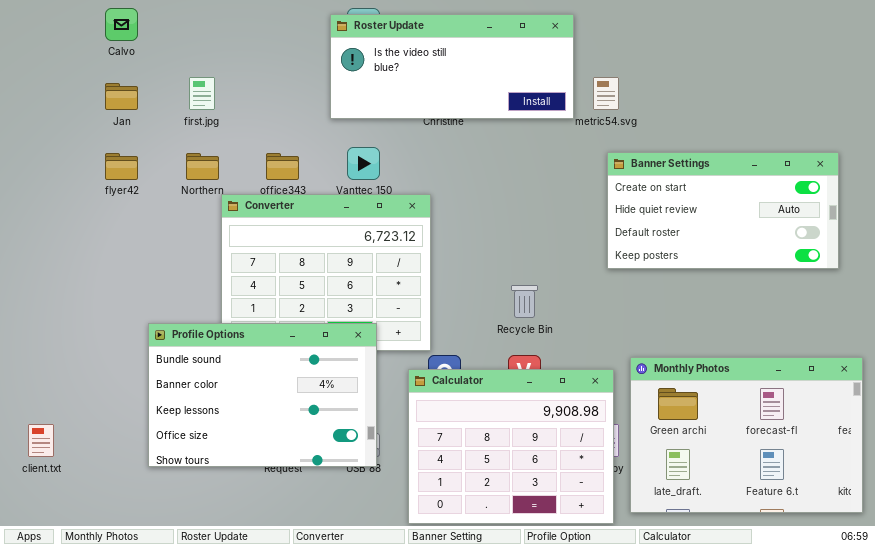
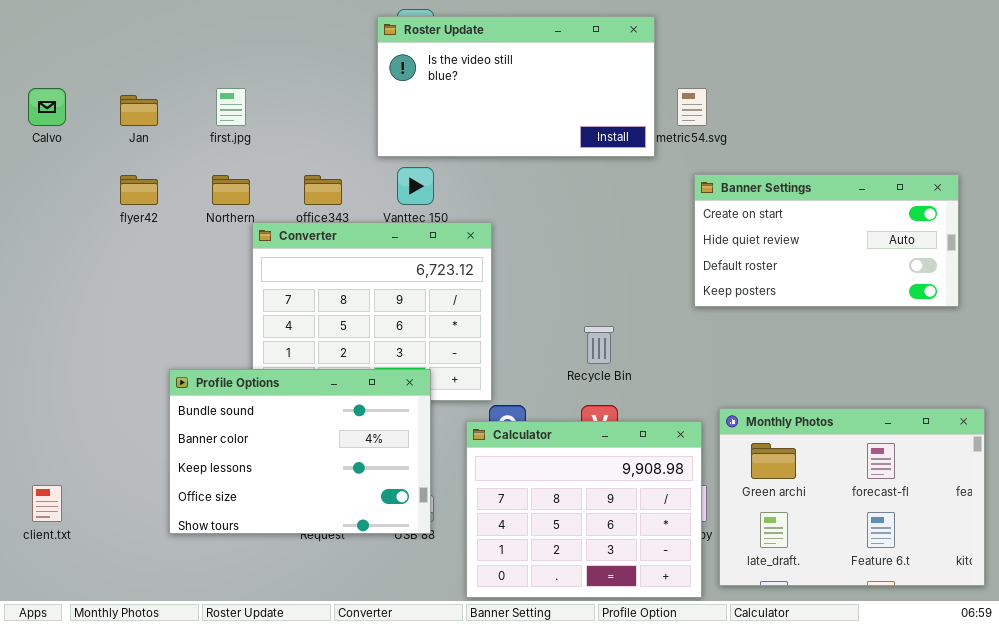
Calvo: [105,8,138,41] -> [28,88,66,126], moved
Roster Update: [330,14,574,119] -> [377,16,655,157], resized

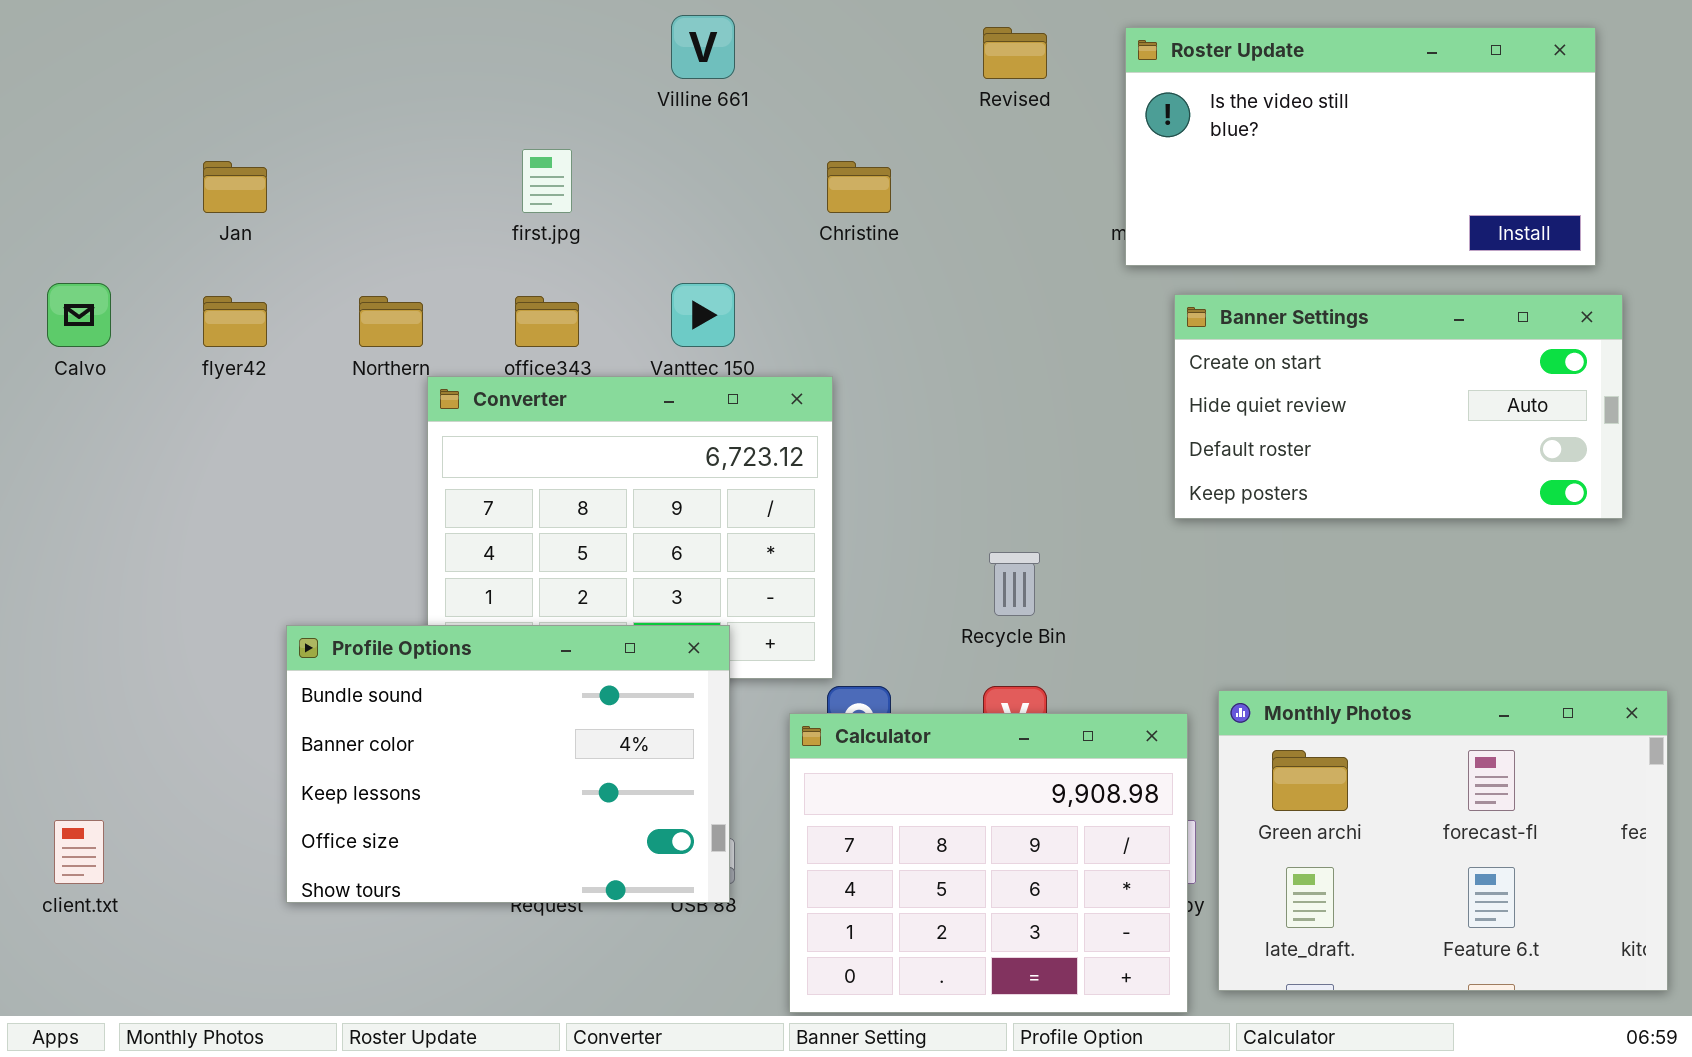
Roster Update: [377,16,655,157] -> [1125,27,1596,266], moved
Calvo: [28,88,66,126] -> [47,283,111,347], moved
first.jpg: [216,88,246,126] -> [522,149,572,213], moved

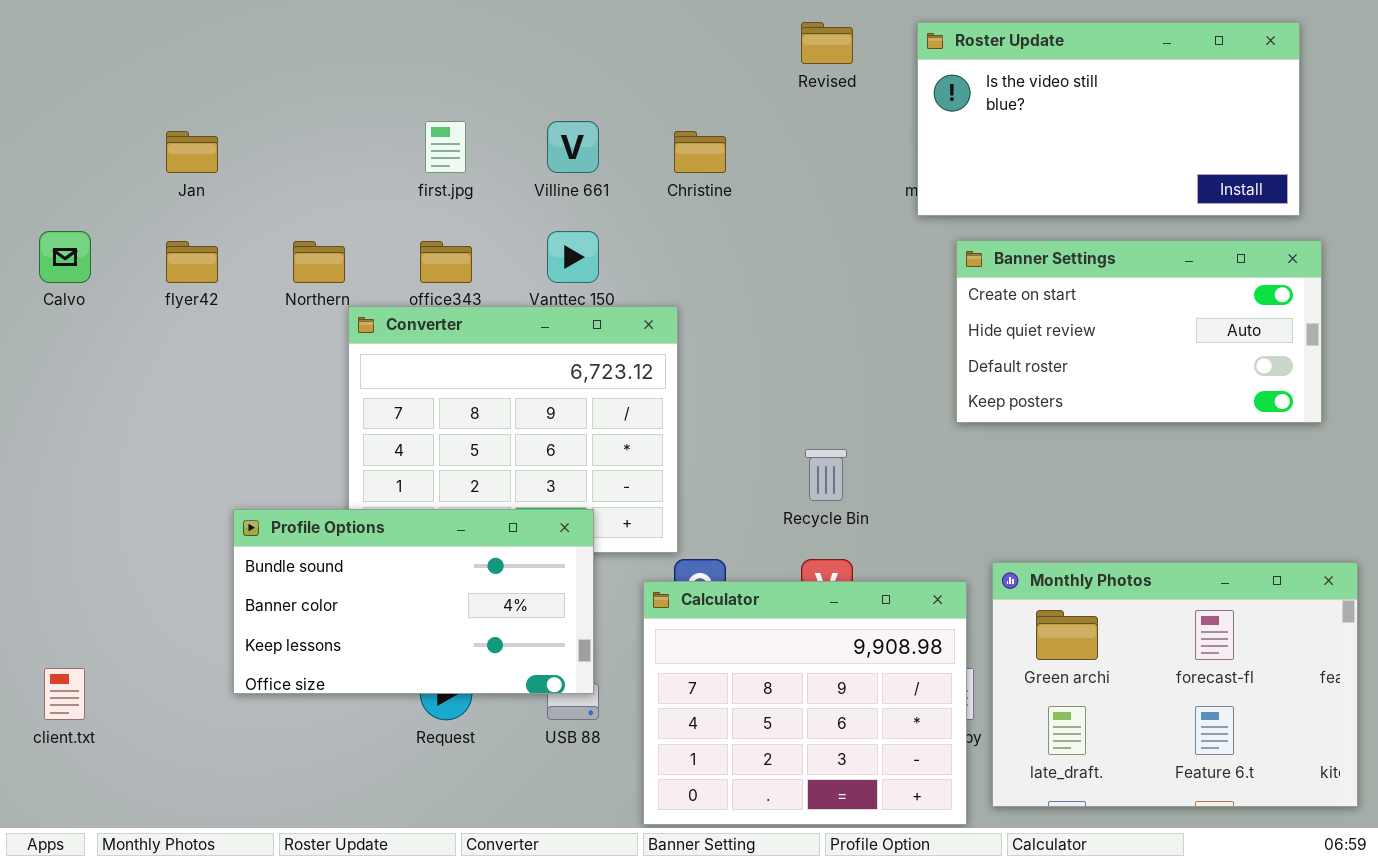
Villine 661: [671,15,735,79] -> [547,121,599,173], moved
Profile Options: [286,625,730,903] -> [233,509,594,694], resized

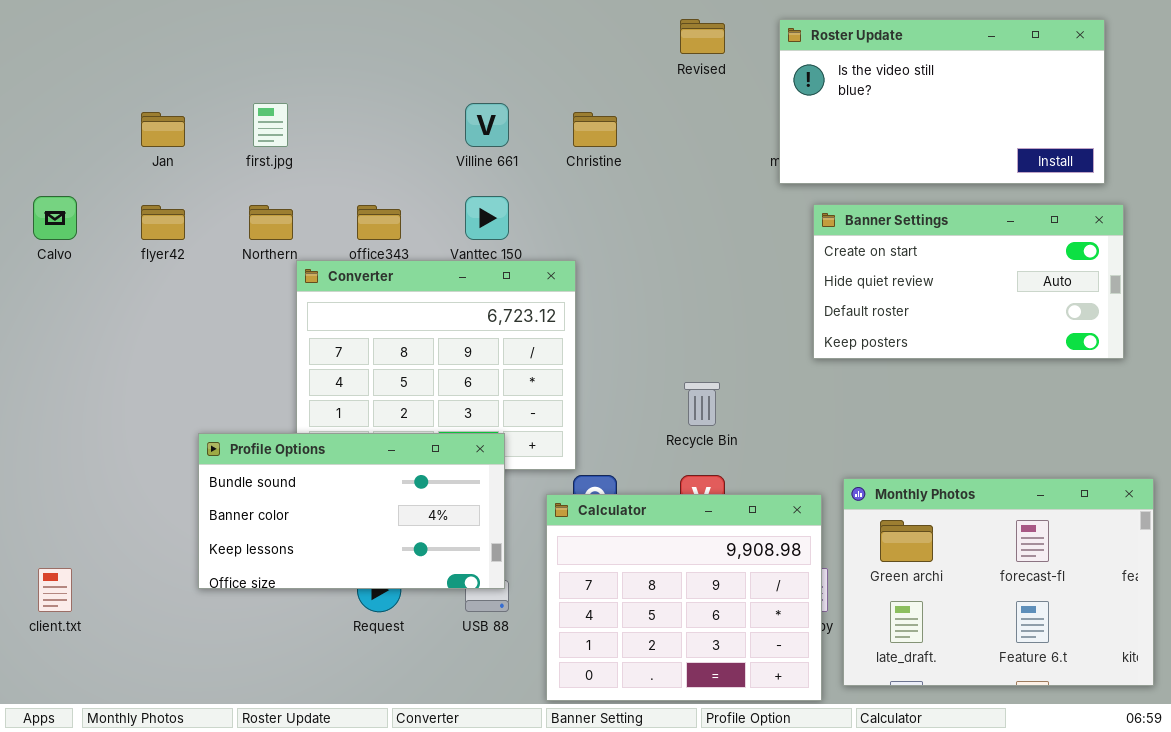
first.jpg: [425,121,466,173] -> [253,103,288,147], moved

